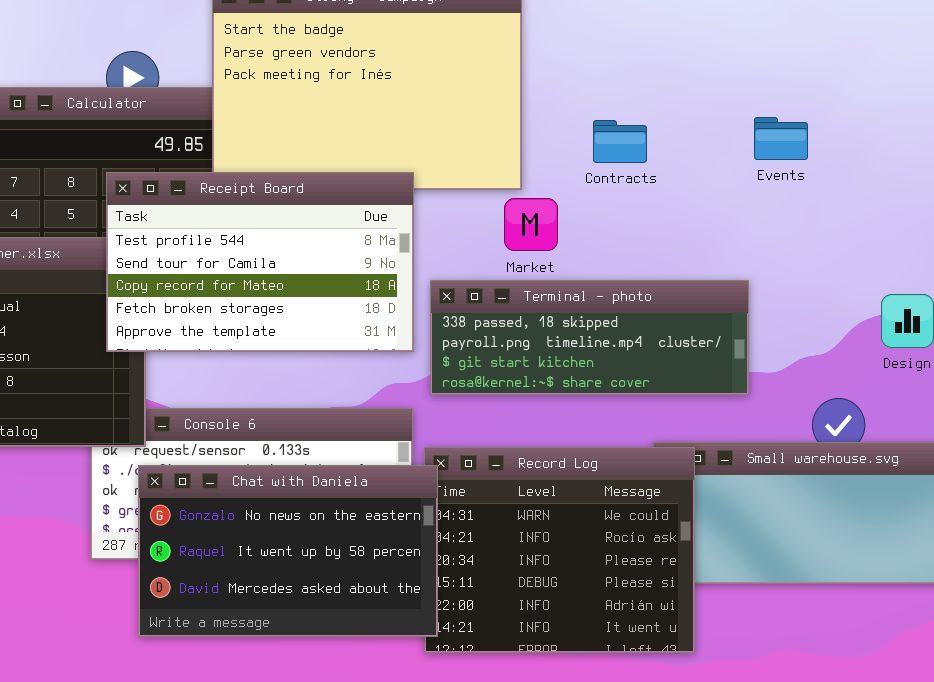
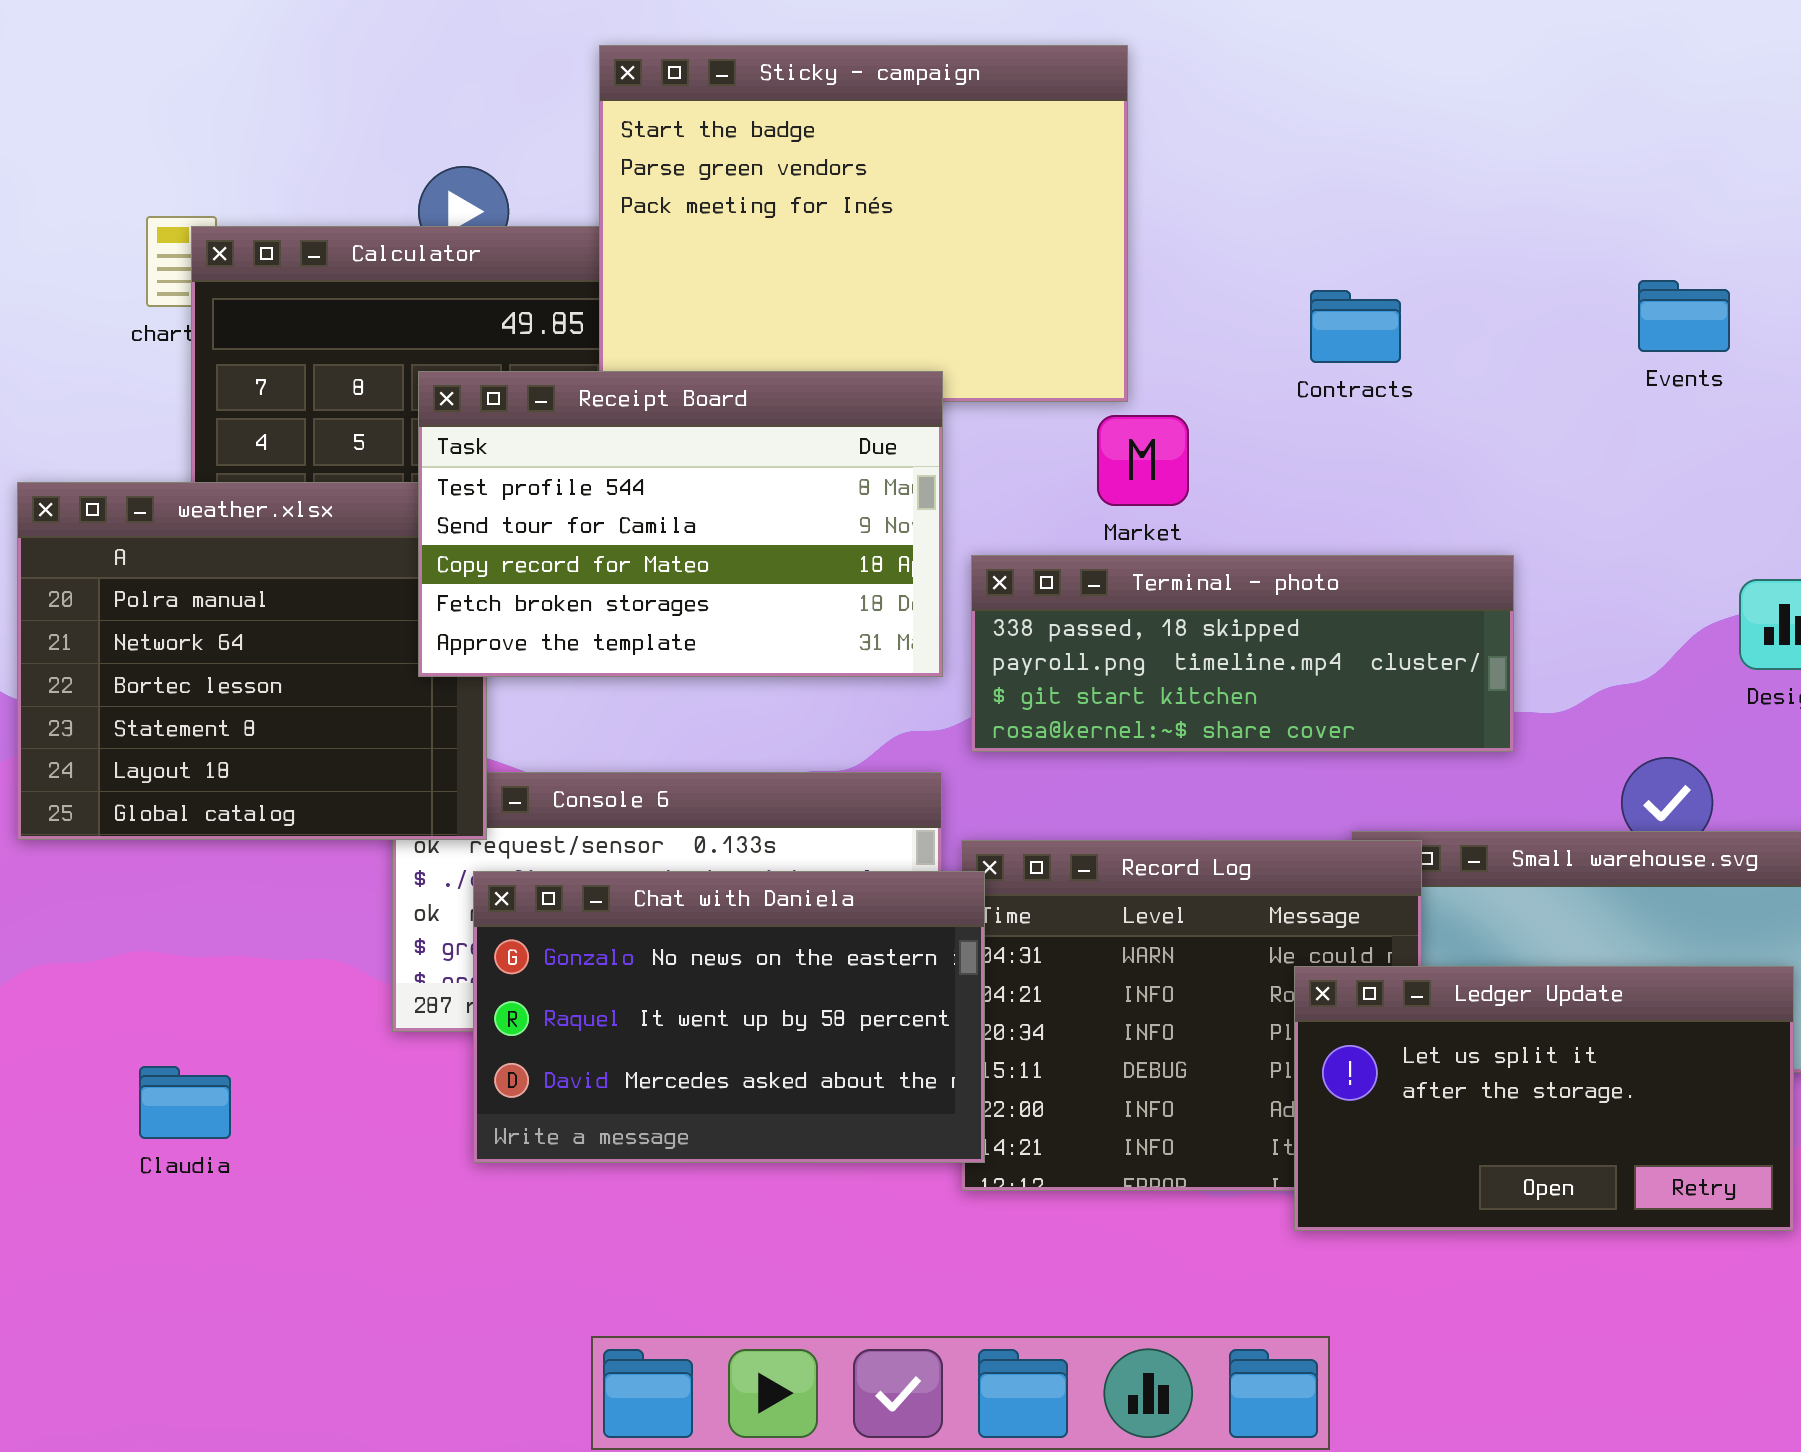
Events: [754,117,808,160] -> [1638,280,1730,352], moved
Contracts: [593,120,647,163] -> [1310,290,1401,363], moved
Ledger Update: none -> [1294,966,1794,1231], opened

